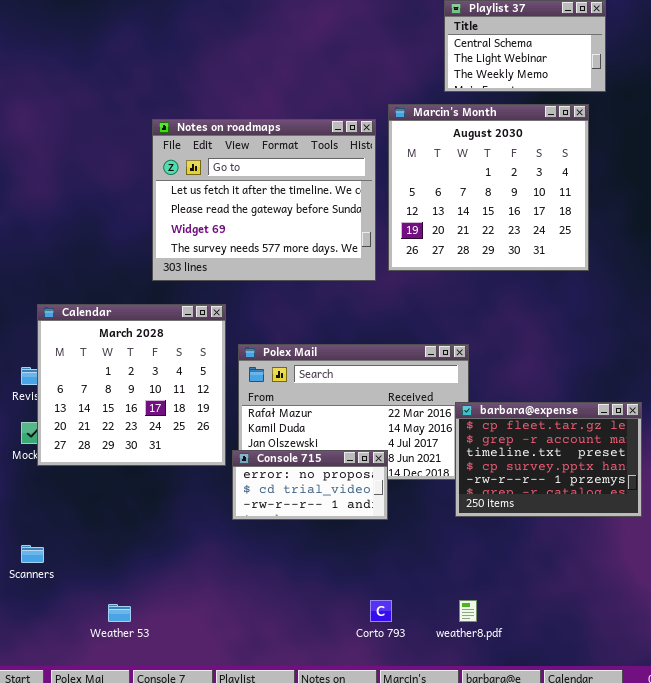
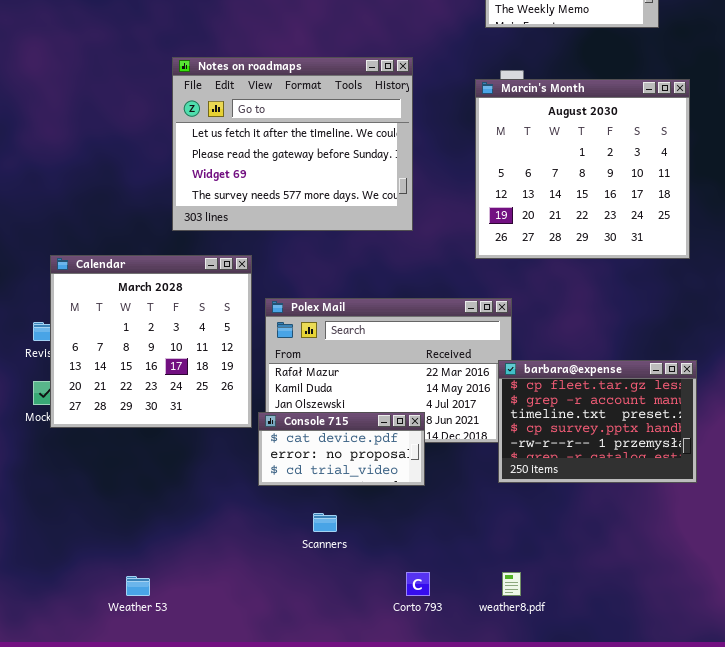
Marcin's Month: [388,104,589,271] -> [475,79,690,259], moved
Console 715: [232,450,388,520] -> [258,412,425,486], scrolled up 1 row
Scanners: [21,545,44,563] -> [313,513,337,532], moved

